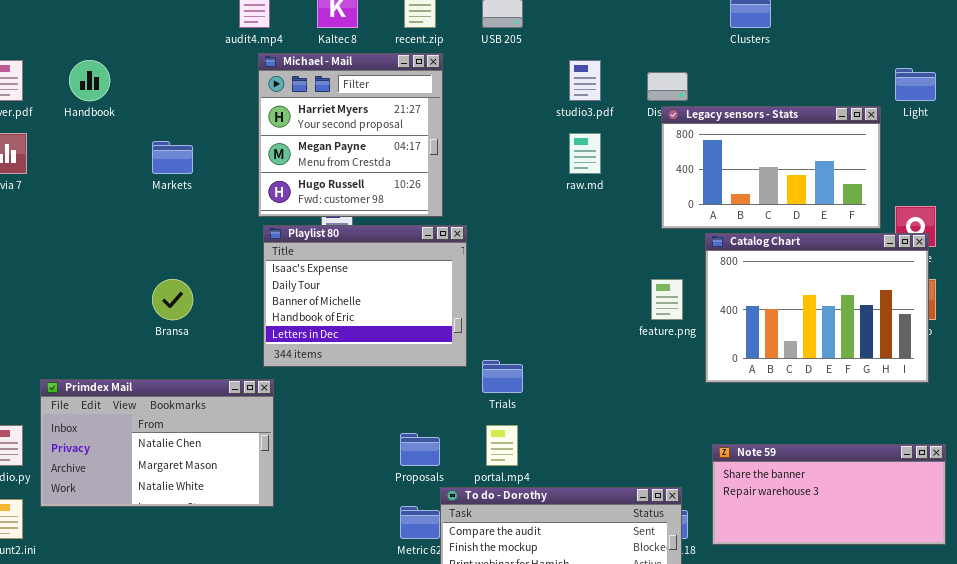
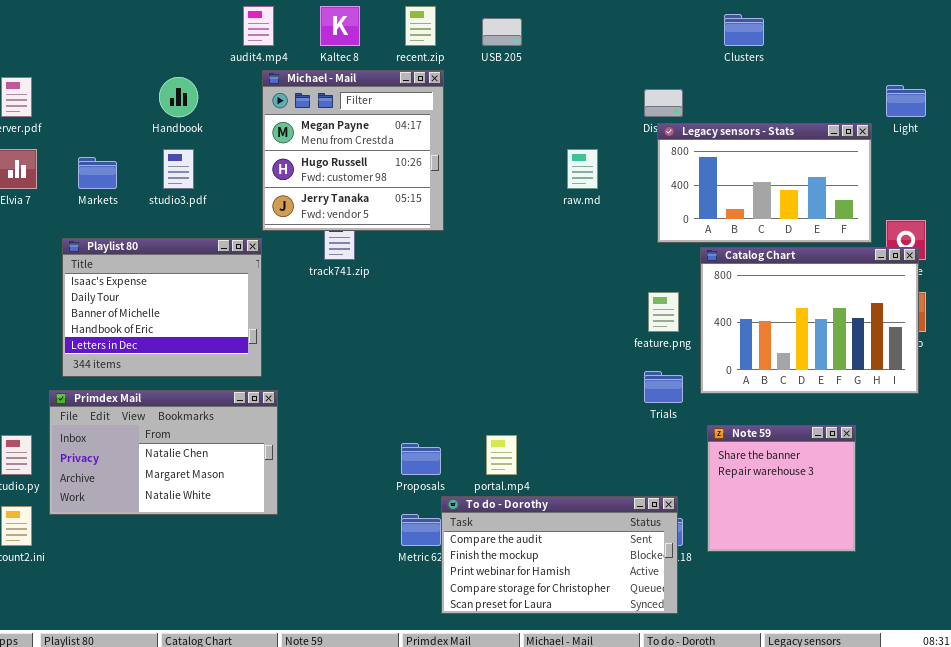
Michael - Mail: [258,53,443,217] -> [262,70,444,231], scrolled down 1 row
Handbook: [69,60,110,101] -> [159,77,198,117], moved
studio3.pdf: [569,60,601,101] -> [163,149,194,189], moved
Markets: [152,141,193,174] -> [78,157,117,189], moved
Playlist 80: [263,225,467,367] -> [62,238,262,377], moved
Trials: [482,360,523,393] -> [644,371,683,403], moved
Note 59: [712,444,946,545] -> [707,425,856,552], resized

